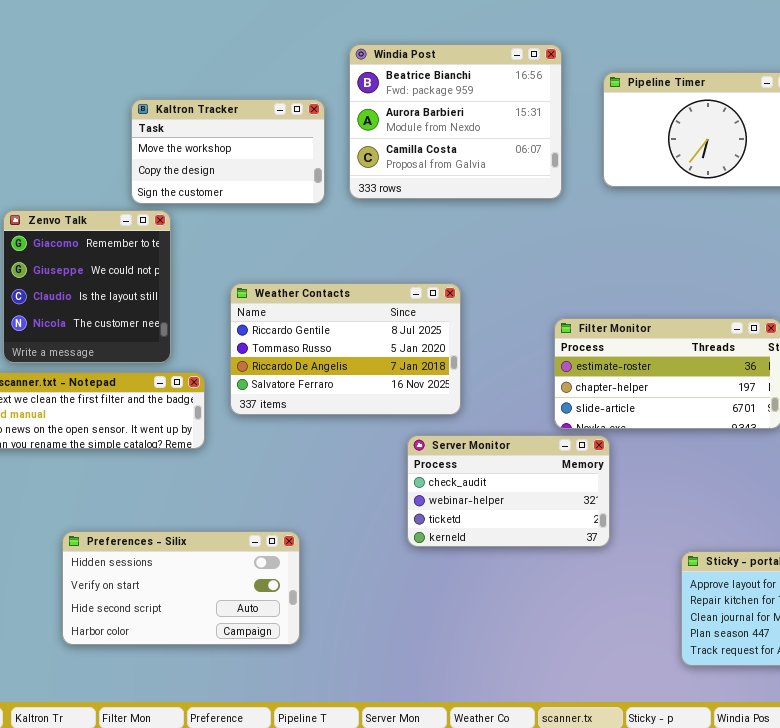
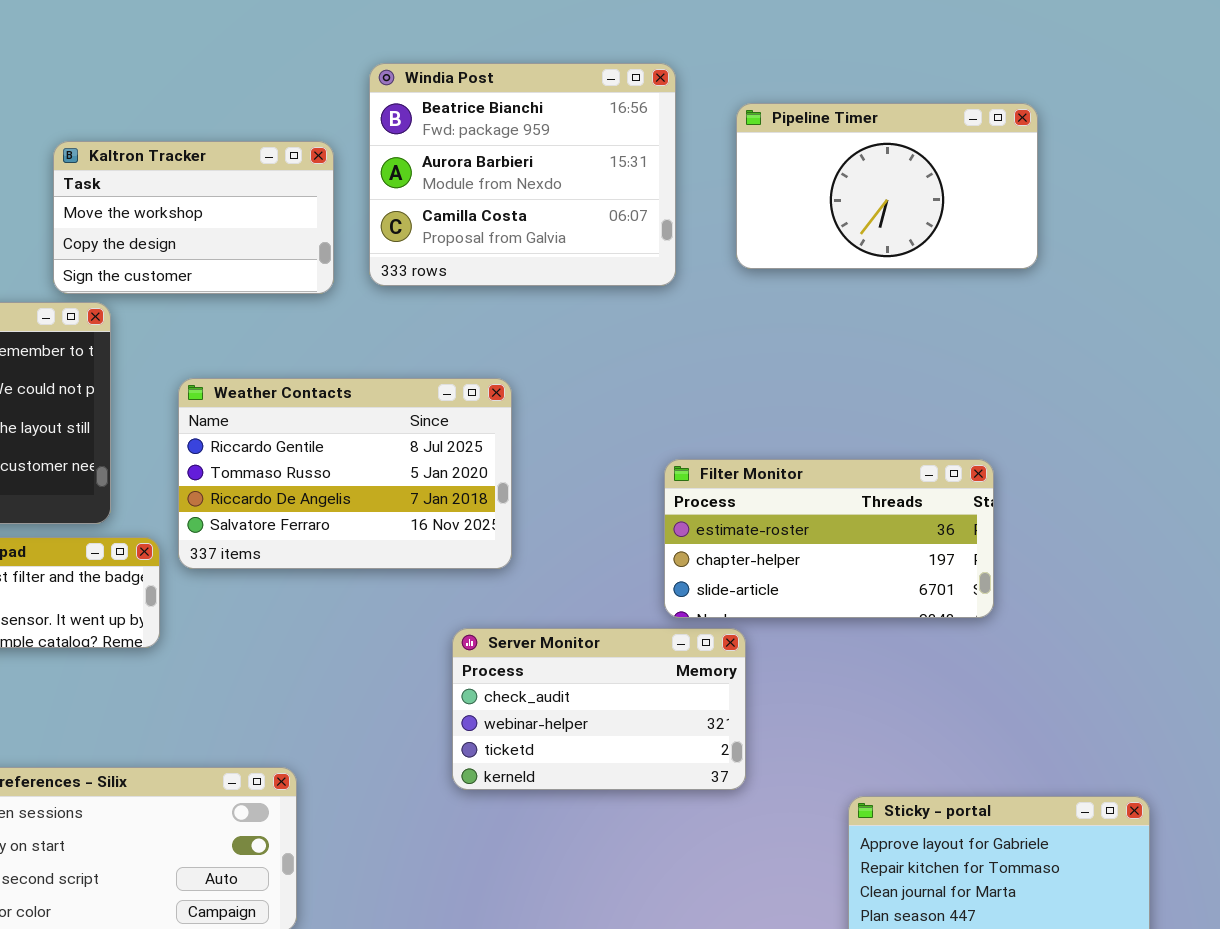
Weather Contacts: [230,283,461,415] -> [178,378,512,569], moved

